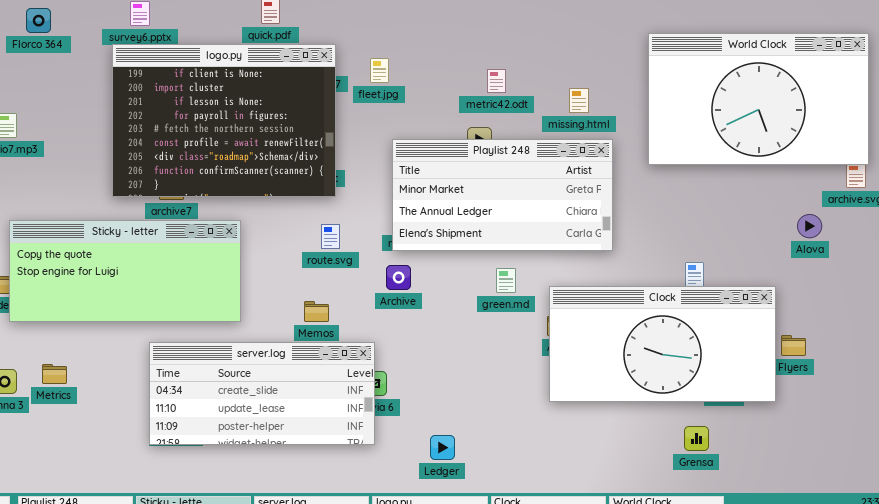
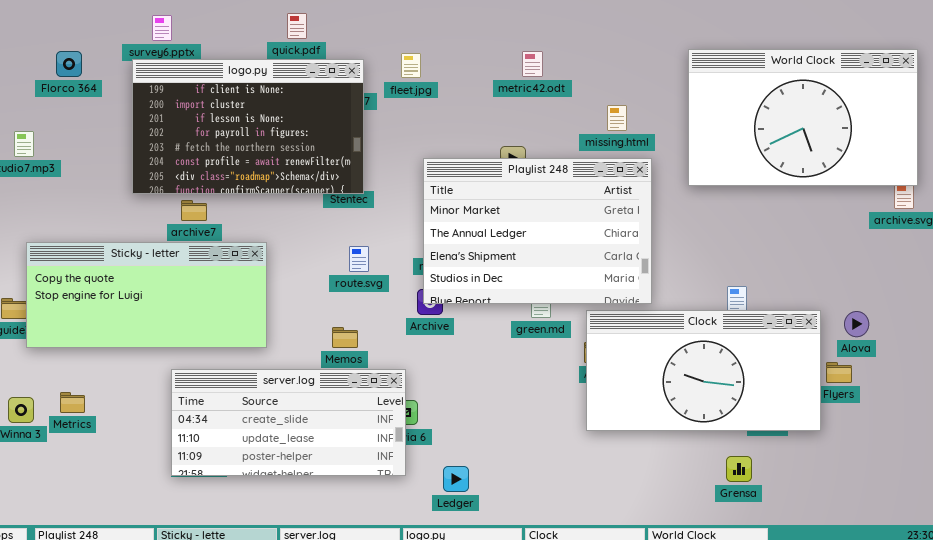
Florco 364: [26,8,51,33] -> [56,51,82,77], moved
logo.py: [112,44,336,197] -> [132,59,364,194], resized
fleet.jpg: [370,58,389,83] -> [401,53,421,78], moved
metric42.odt: [487,69,506,93] -> [522,51,543,77], moved
Playlist 248: [392,139,613,251] -> [423,158,652,304], resized
Alova: [797,214,822,238] -> [844,311,869,337], moved
Ledger: [430,435,455,460] -> [443,466,469,492], moved

